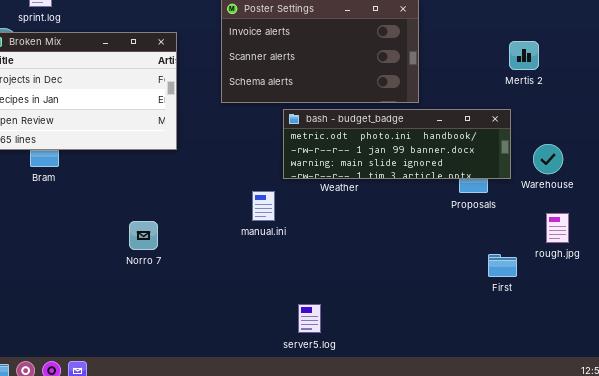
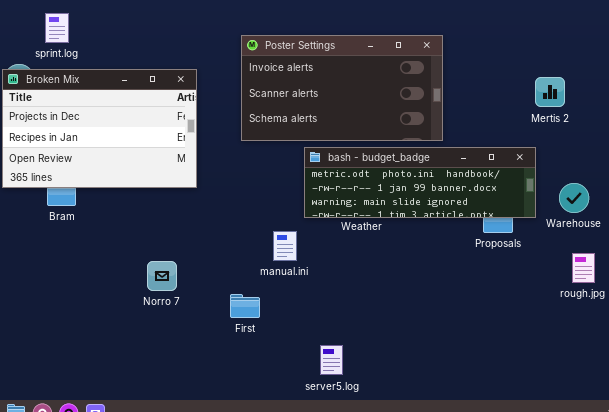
First: [488,254,517,277] -> [230,294,260,318], moved

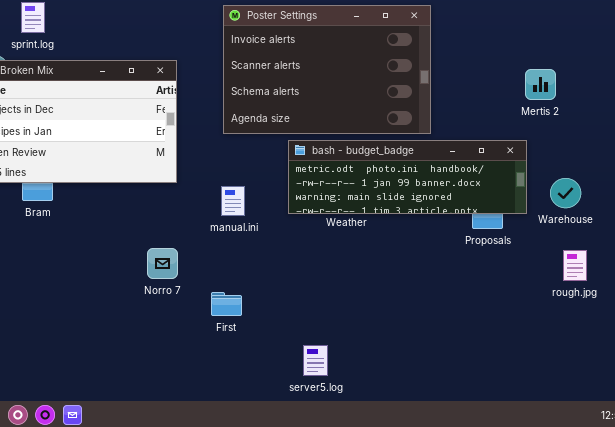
Poster Settings: [241,35,443,141] -> [223,5,431,134], resized
manual.ini: [273,231,297,261] -> [221,186,245,216], moved
Norro 7: [147,261,177,291] -> [147,248,178,279], moved

